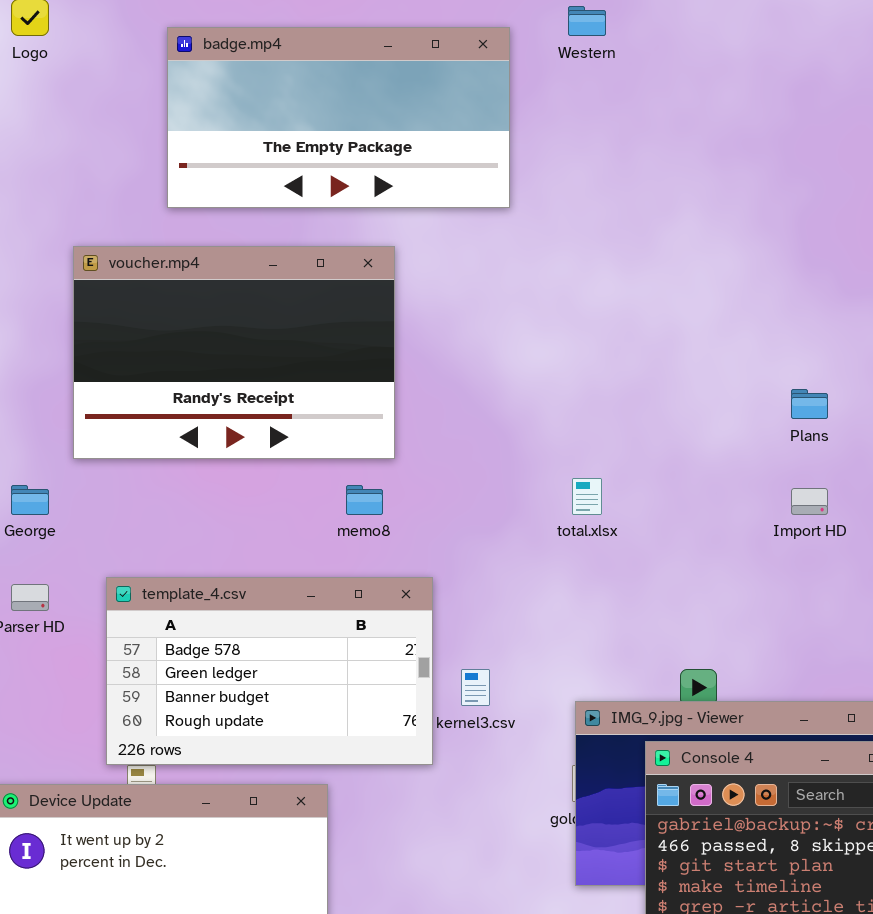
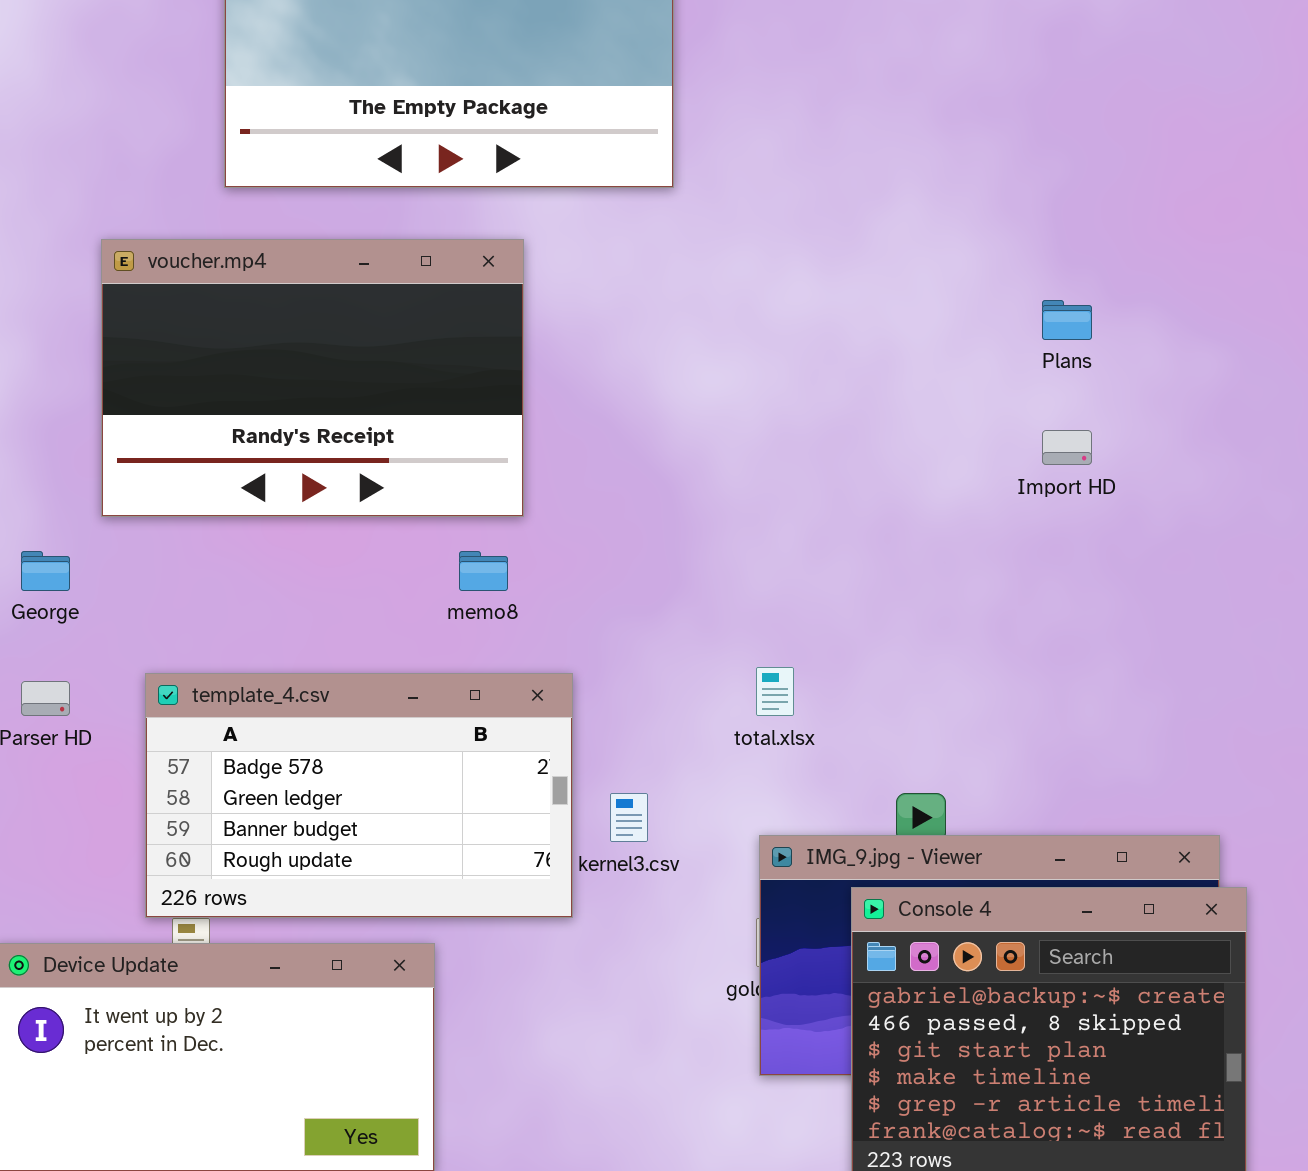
Plans: [791,389,828,419] -> [1042,300,1092,340], moved
total.xlsx: [572,478,602,515] -> [756,667,794,716], moved
Import HD: [791,488,828,515] -> [1042,430,1092,465], moved

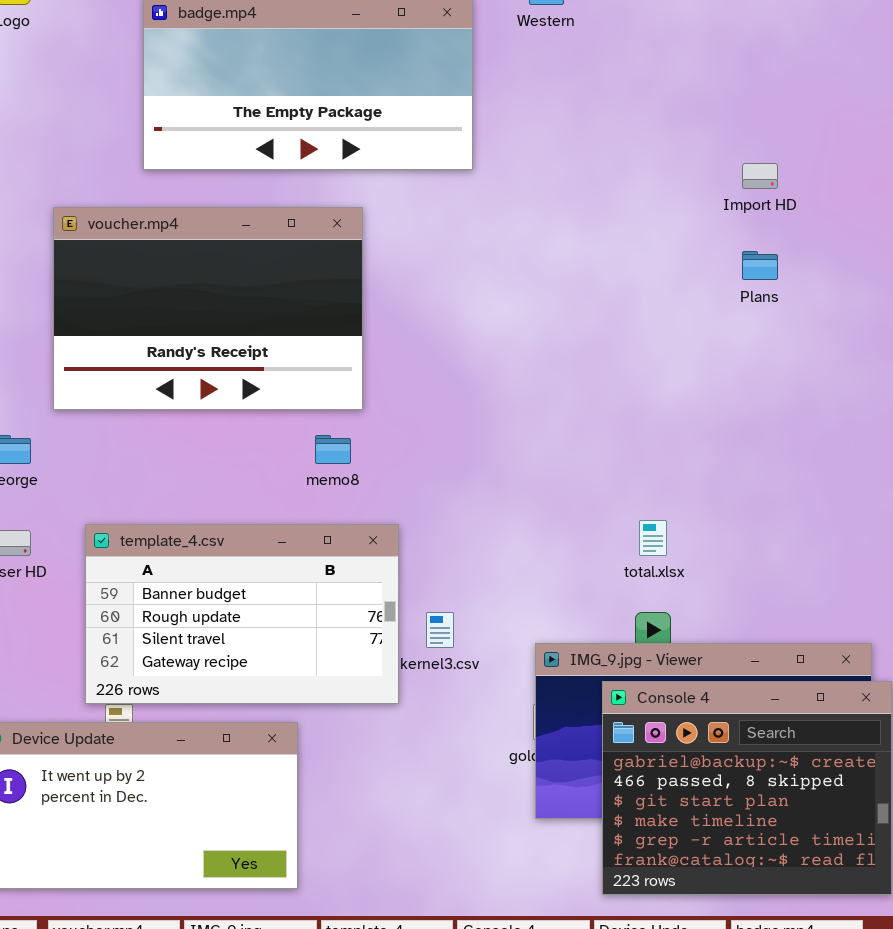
Import HD: [1042,430,1092,465] -> [742,163,778,189], moved
total.xlsx: [756,667,794,716] -> [639,520,667,556], moved
template_4.csv: [145,673,573,918] -> [85,524,399,704], scrolled down 2 rows

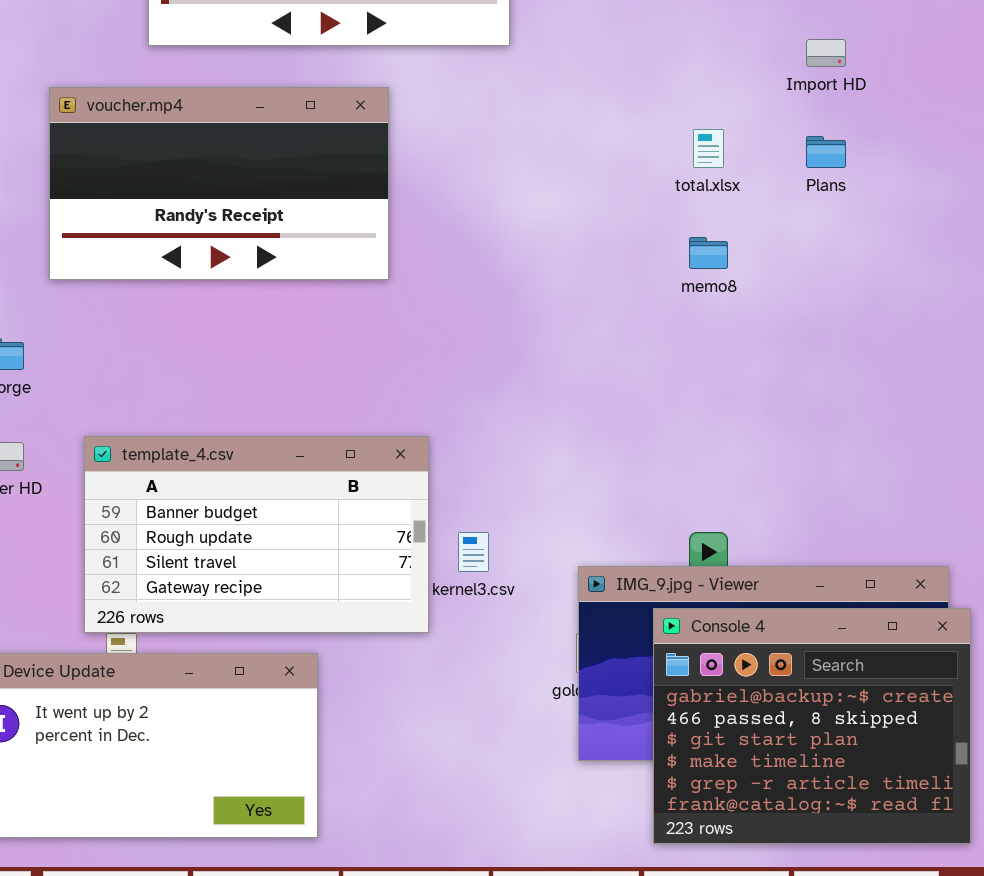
voucher.mp4: [53,207,363,410] -> [49,87,389,280], resized
memo8: [315,435,351,464] -> [689,237,728,269], moved
total.xlsx: [639,520,667,556] -> [693,129,724,168], moved

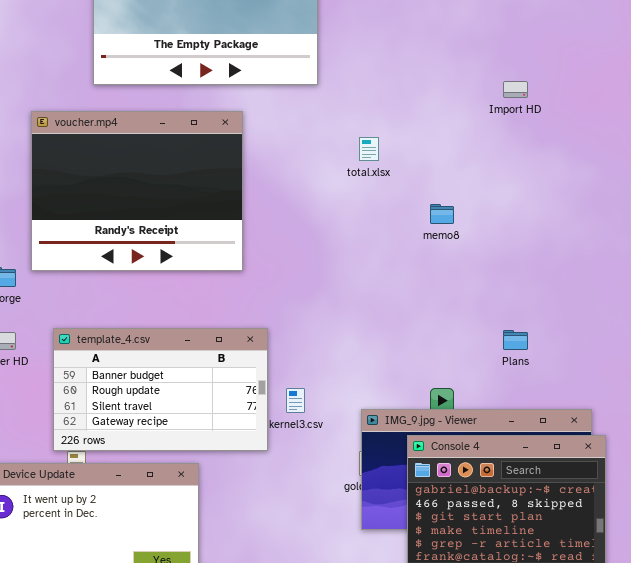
voucher.mp4: [49,87,389,280] -> [31,111,243,271], resized
total.xlsx: [693,129,724,168] -> [359,137,379,161], moved
Plans: [806,136,846,168] -> [503,330,528,350], moved

